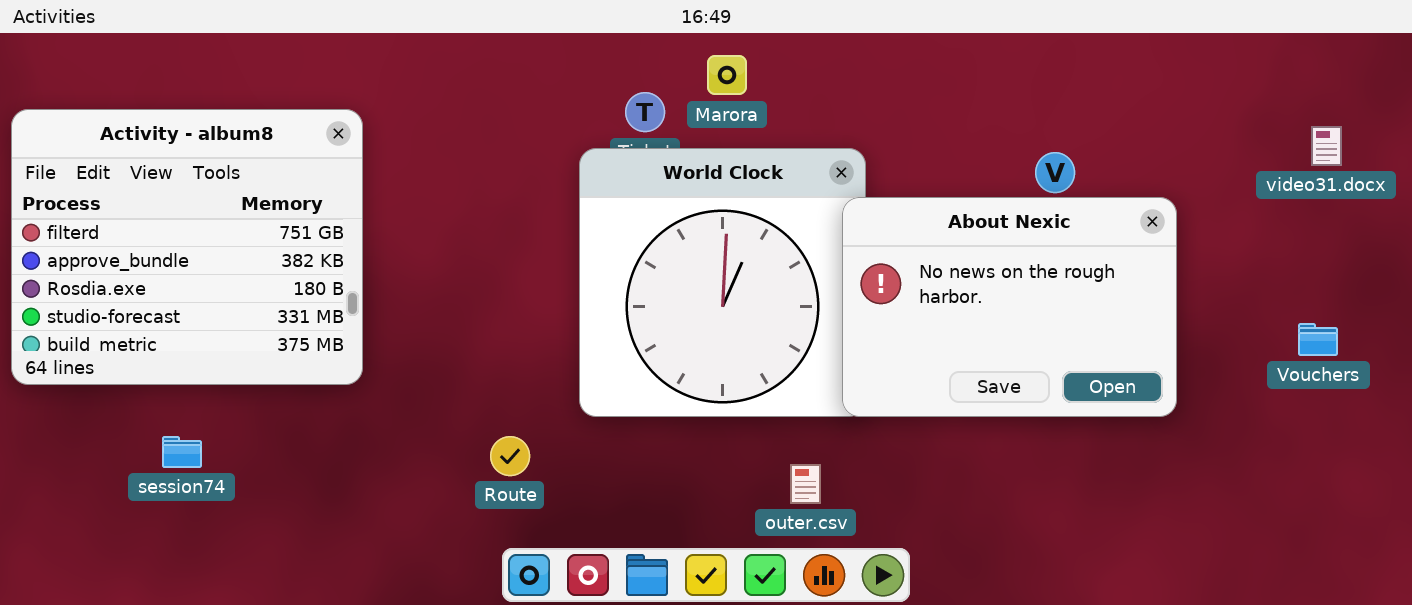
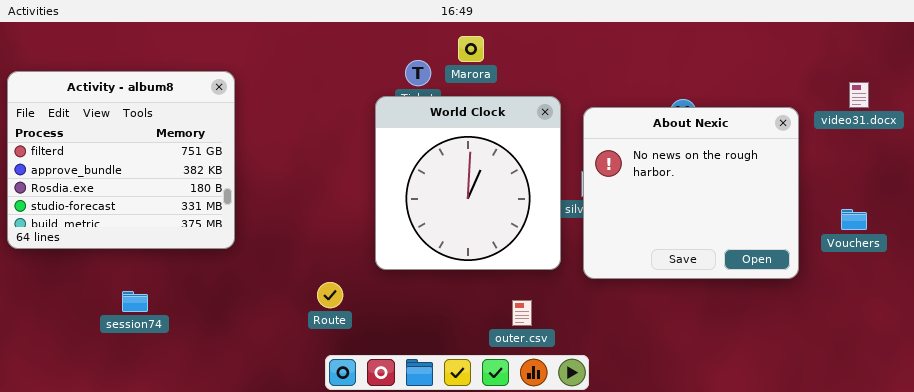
About Nexic: [842,197,1177,417] -> [583,107,799,279], moved, resized
session74: [162,436,202,468] -> [122,291,148,312], moved

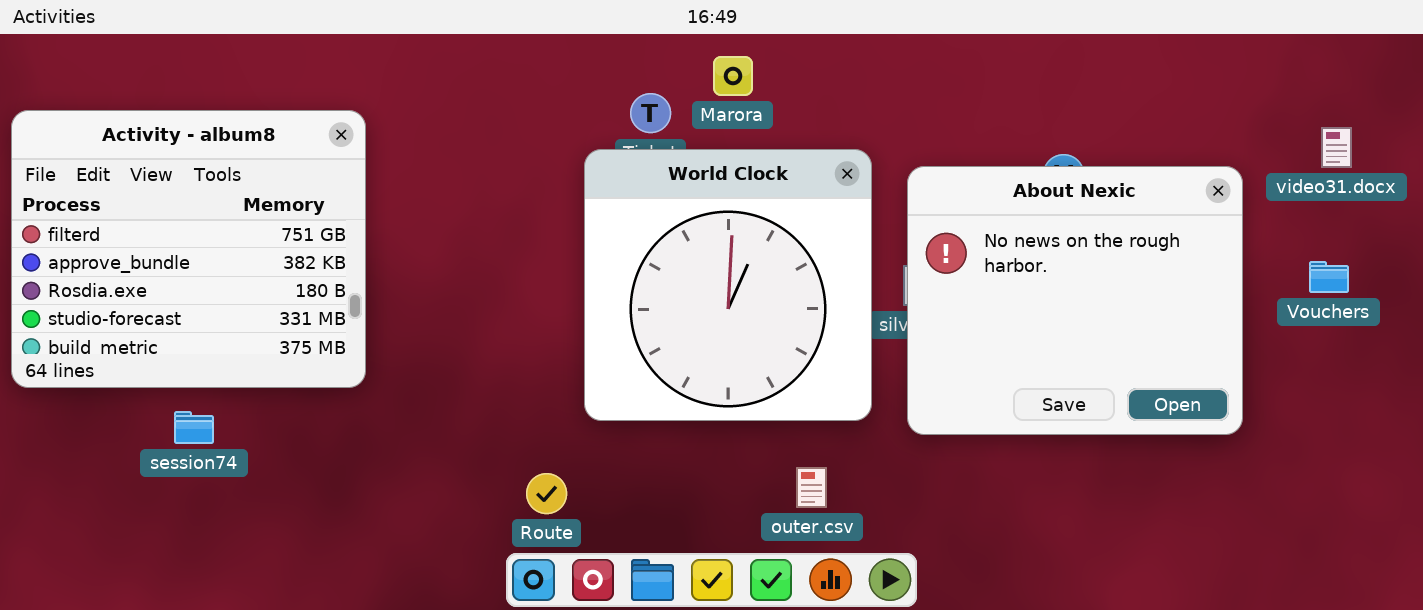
Vouchers: [841,209,867,230] -> [1309,261,1349,293], moved
Route: [317,282,343,308] -> [526,473,567,514], moved
session74: [122,291,148,312] -> [174,411,214,444], moved

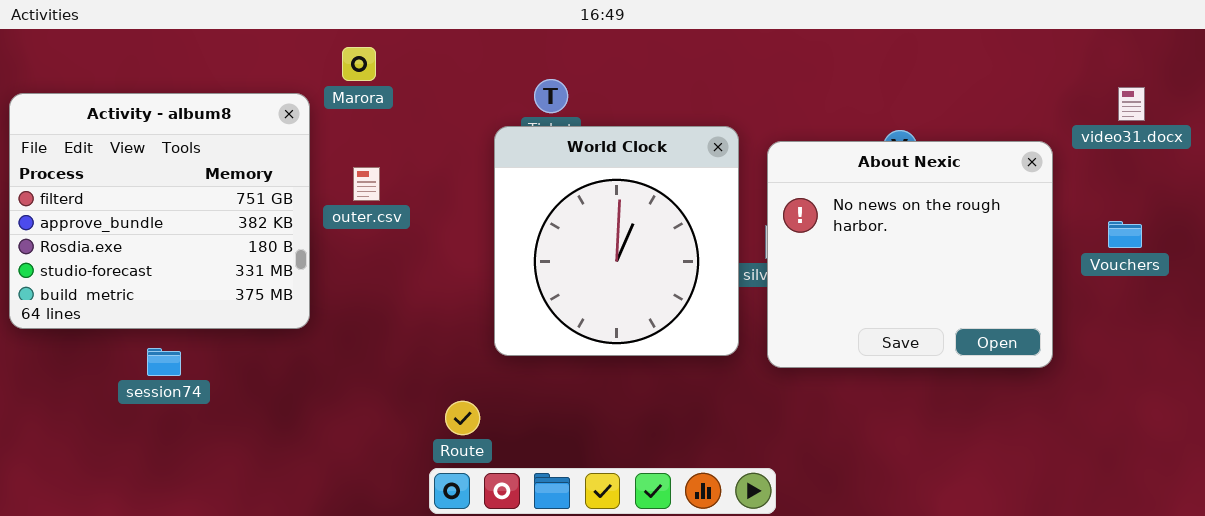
Marora: [713,56,753,96] -> [342,47,376,81], moved
video31.docx: [1321,127,1352,168] -> [1118,87,1145,121], moved
outer.csv: [796,467,827,508] -> [353,167,380,201], moved

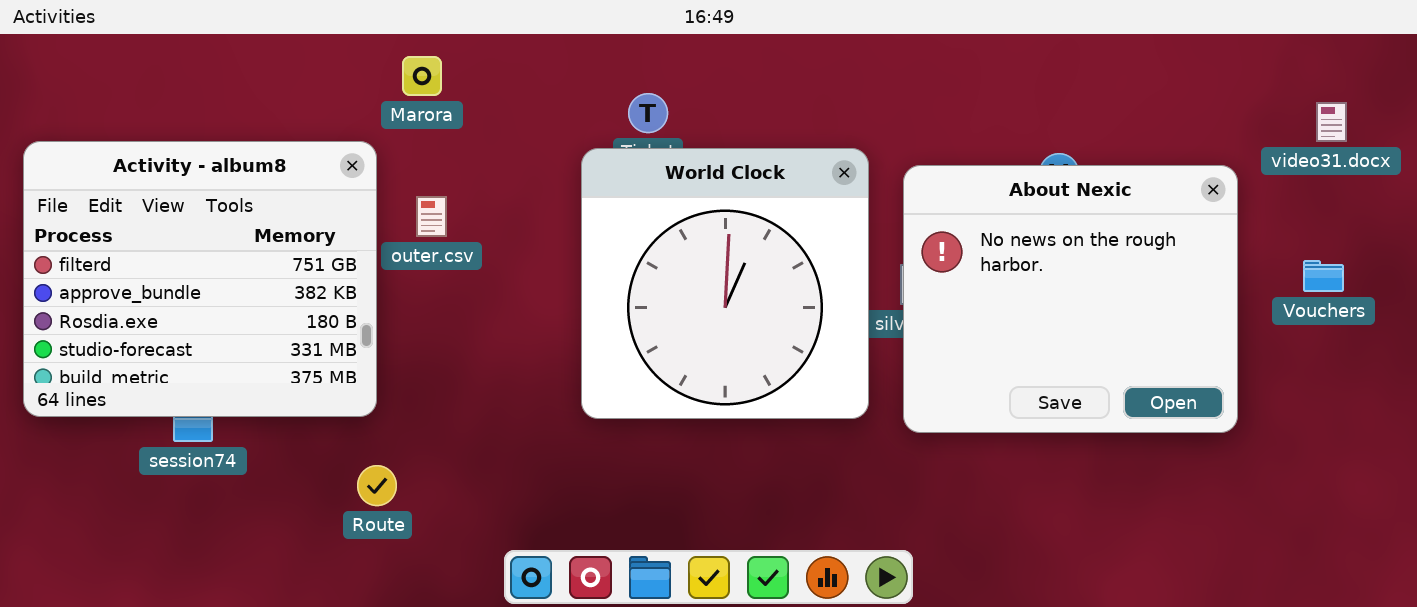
Activity - album8: [9,93,310,329] -> [23,141,377,417], moved
Route: [445,401,480,435] -> [357,465,397,506], moved

